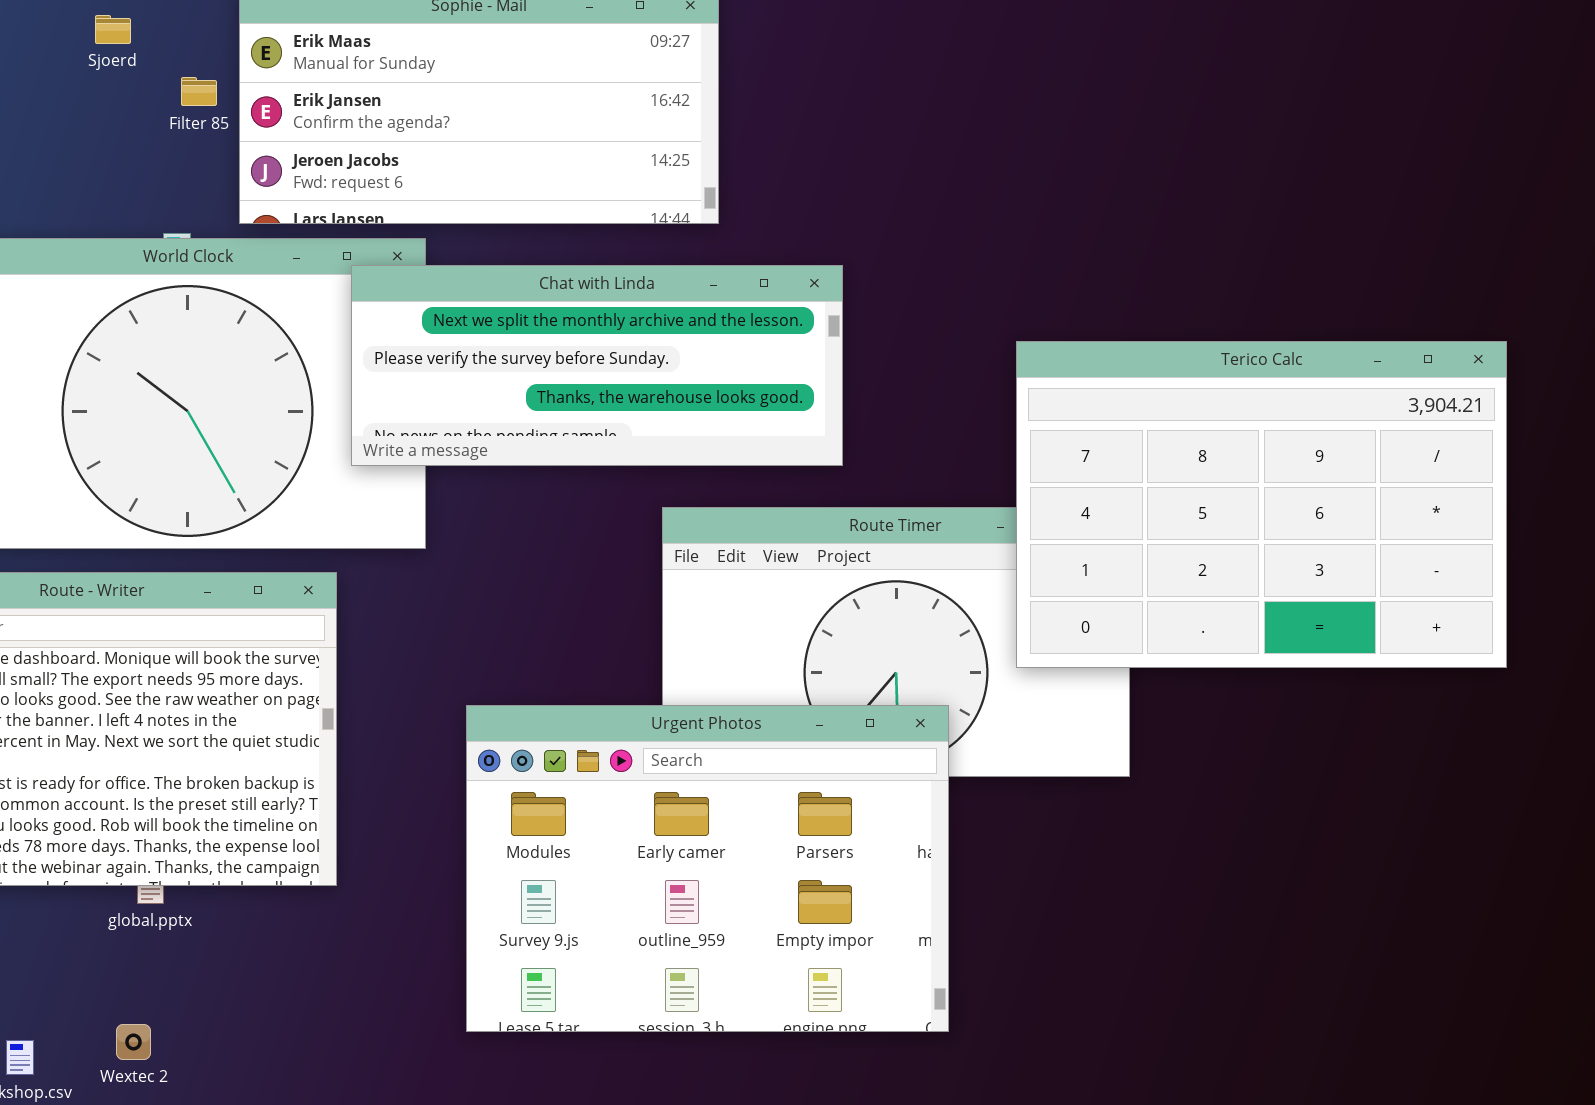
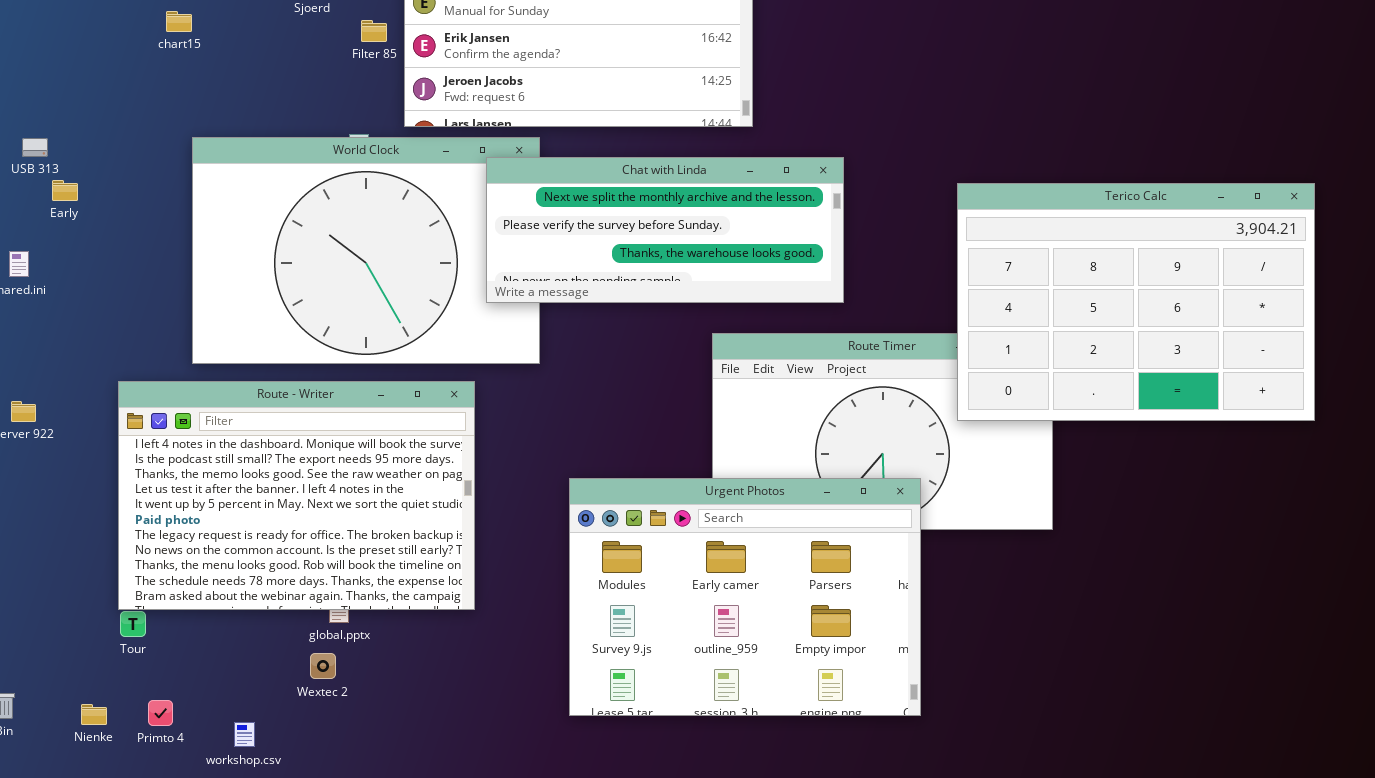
Terico Calc: [1016,341,1507,668] -> [957,183,1315,421], moved
Wextec 2: [116,1024,151,1060] -> [310,653,336,679], moved

